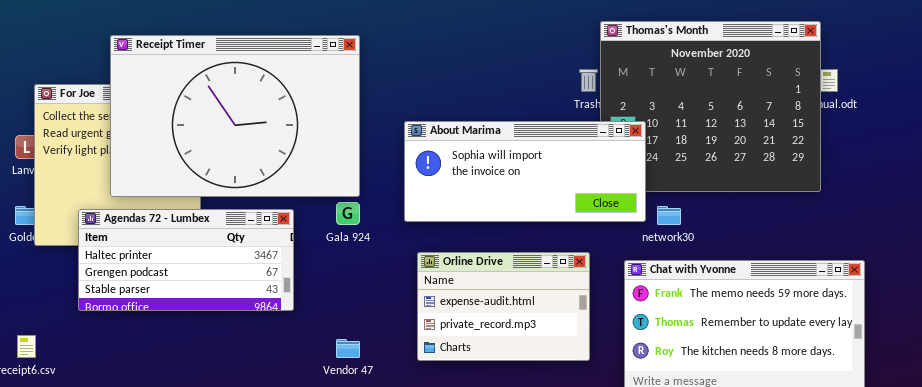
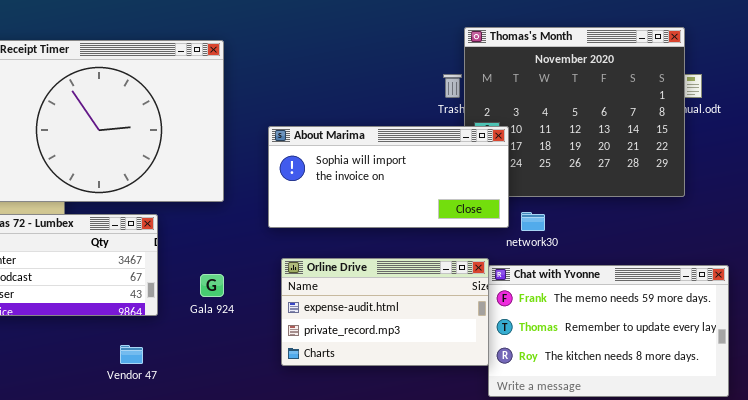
Gala 924: [336,202,360,225] -> [200,274,224,297], moved
Orline Drive: [417,252,590,361] -> [281,258,489,366], resized
Vendor 47: [336,339,360,358] -> [120,345,143,364], moved

